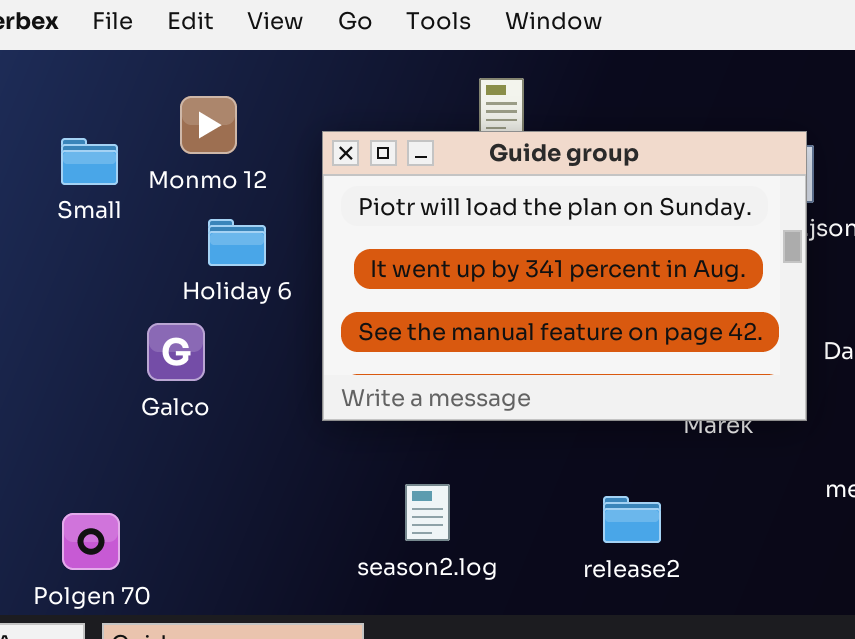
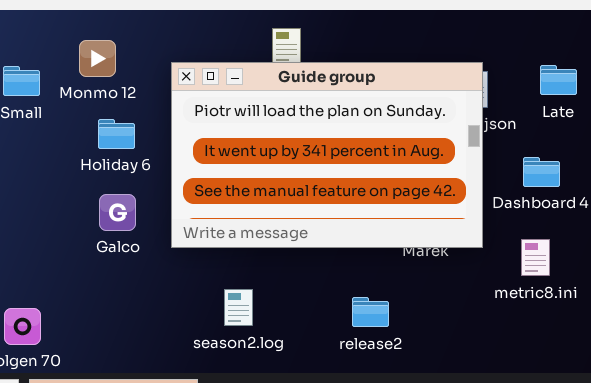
Galco: [147,323,205,381] -> [99,194,136,231], moved

